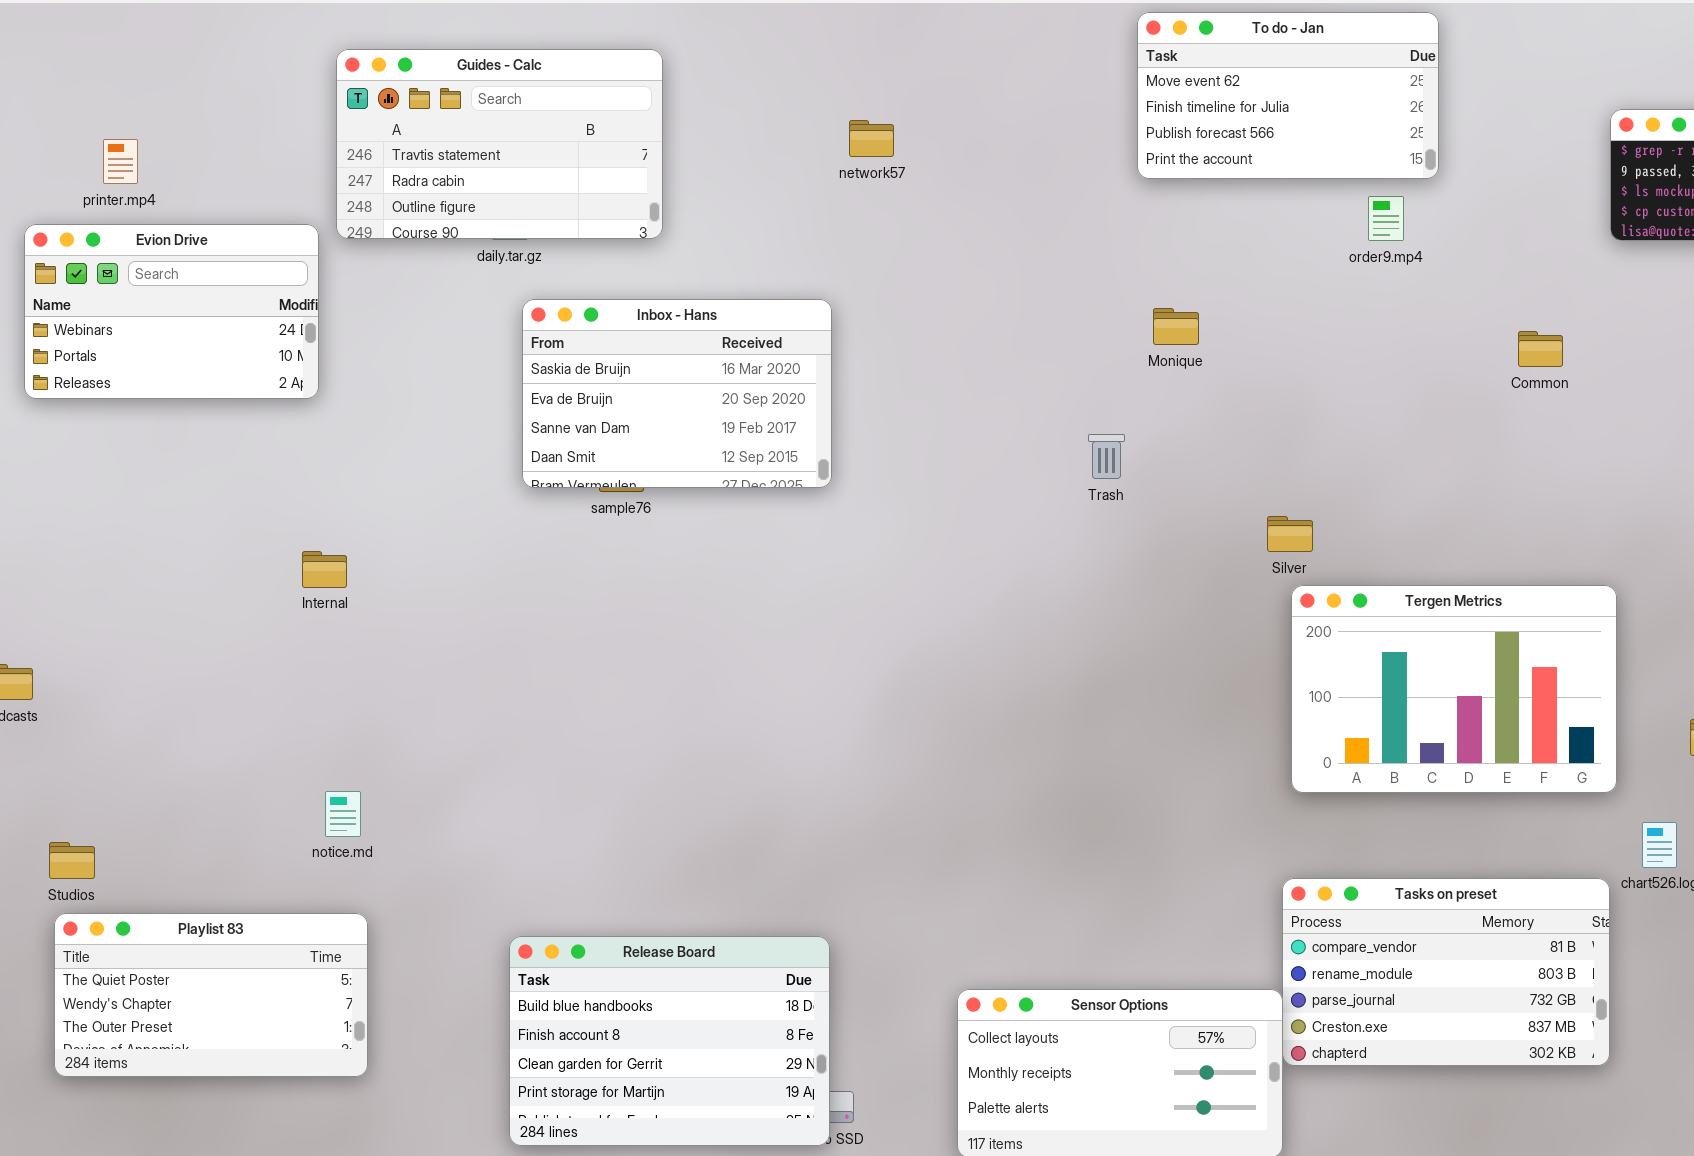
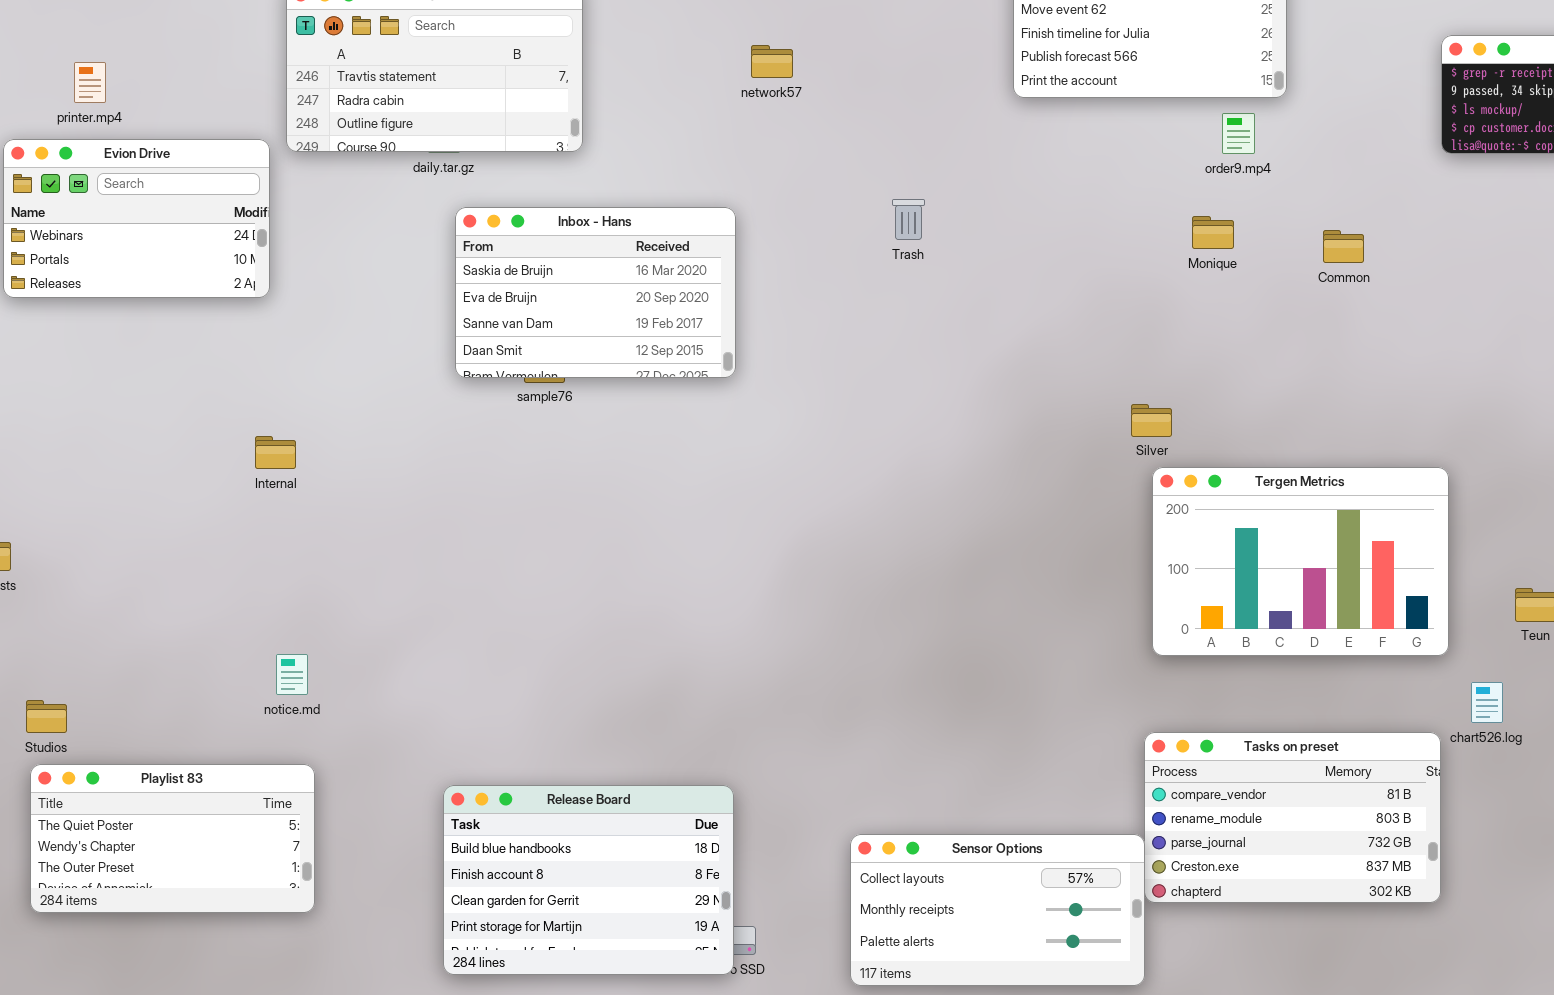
Monique: [1153,308,1199,345] -> [1192,216,1234,249], moved
Common: [1518,331,1563,367] -> [1323,230,1364,263], moved
Trash: [1088,434,1125,479] -> [892,199,925,240], moved

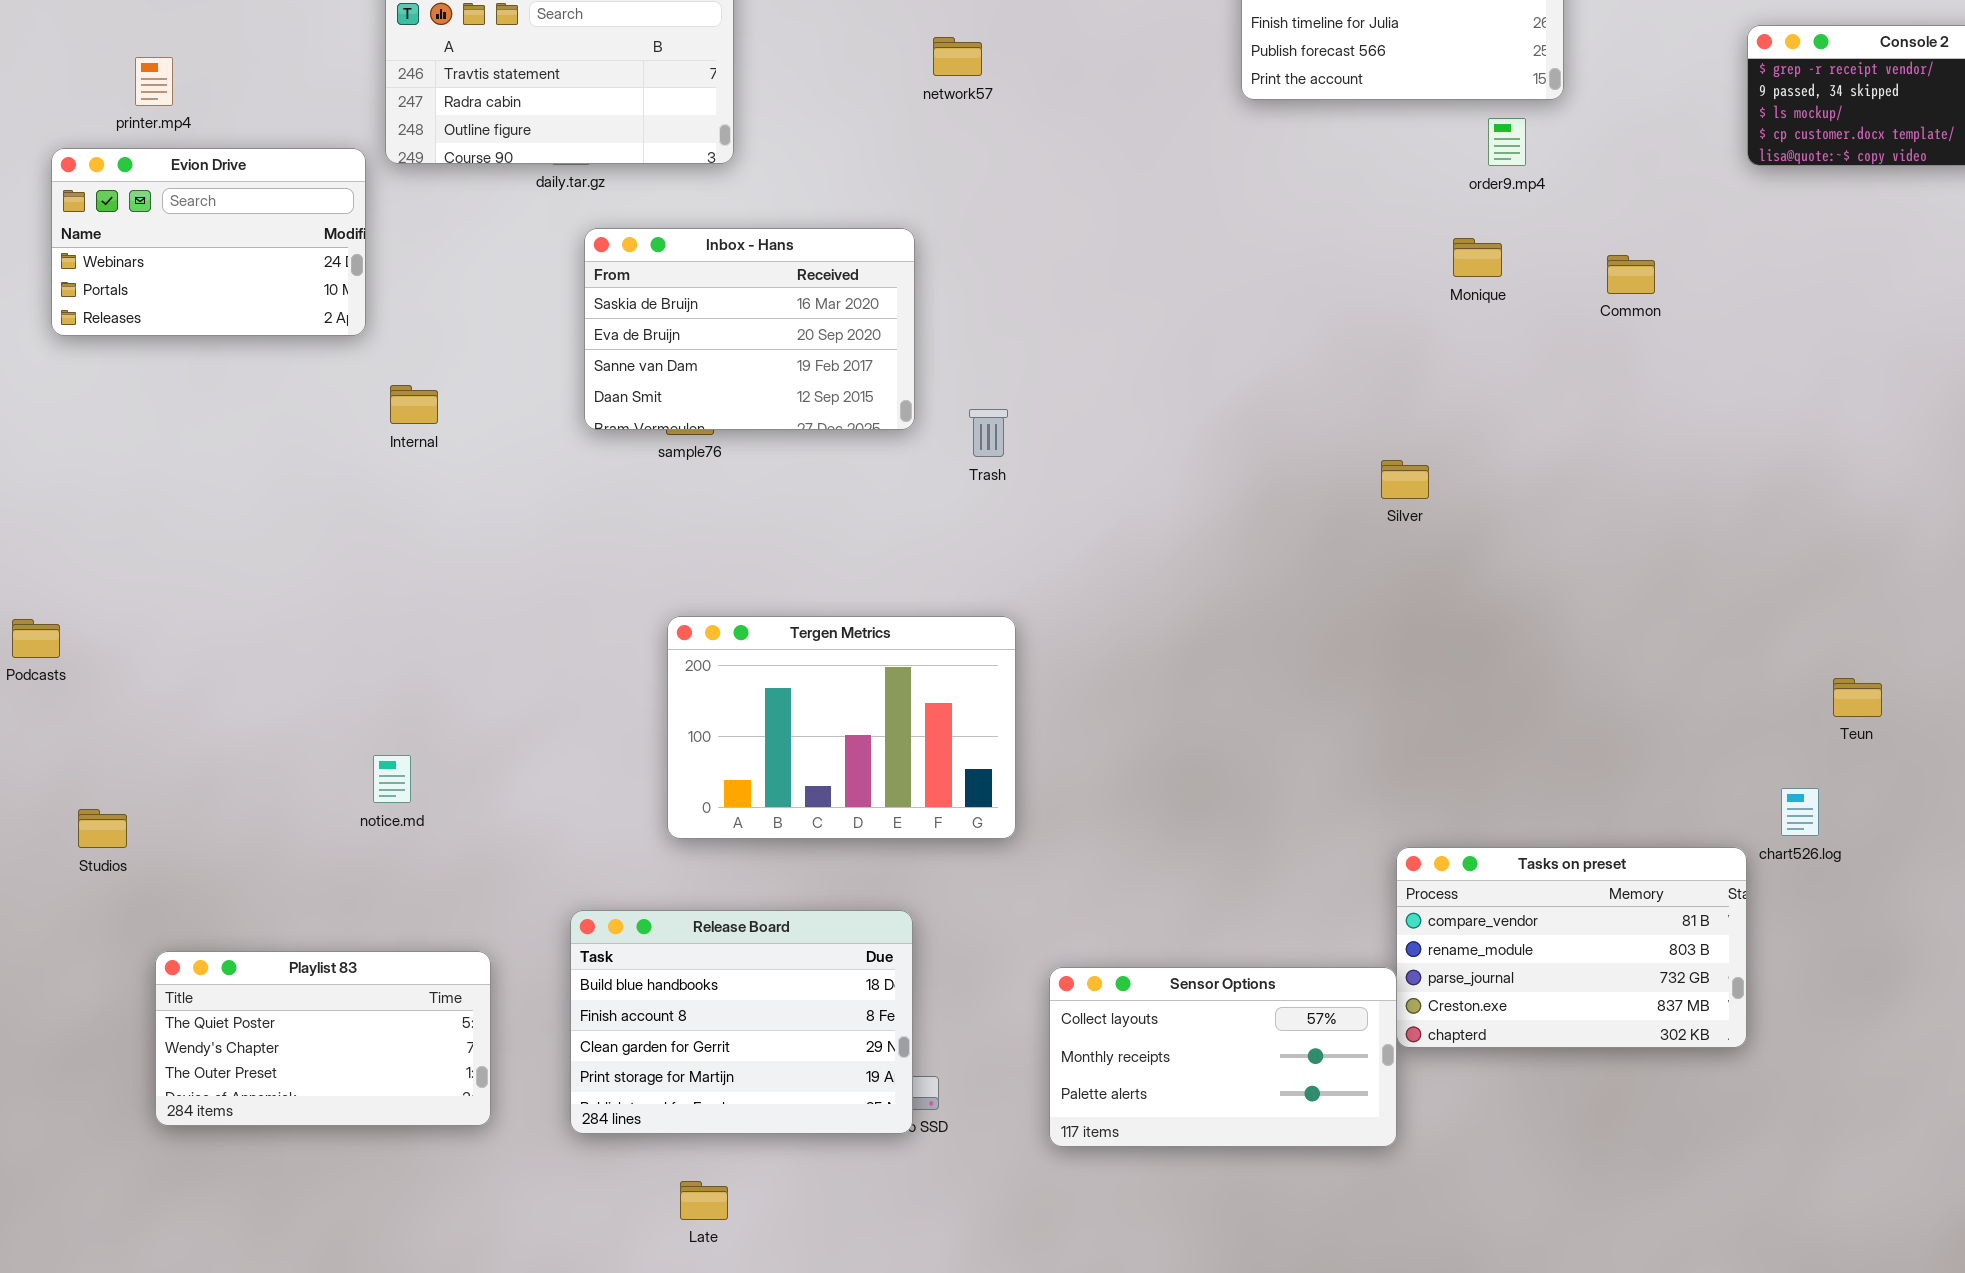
Trash: [892,199,925,240] -> [969,409,1008,457], moved
Internal: [255,436,296,469] -> [390,385,438,424], moved
Tergen Metrics: [1152,467,1449,656] -> [667,616,1016,839], moved
Playlist 83: [30,764,315,913] -> [155,951,491,1126], moved

